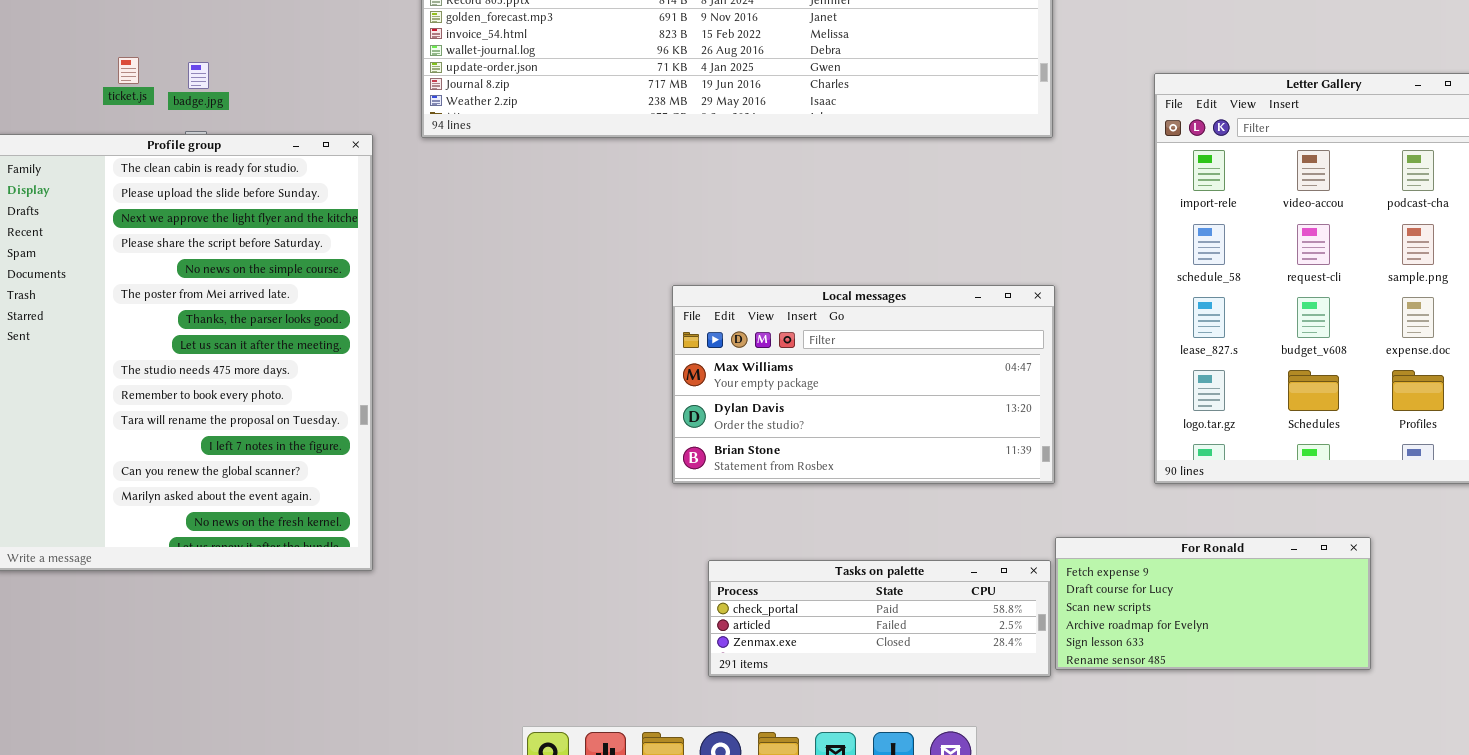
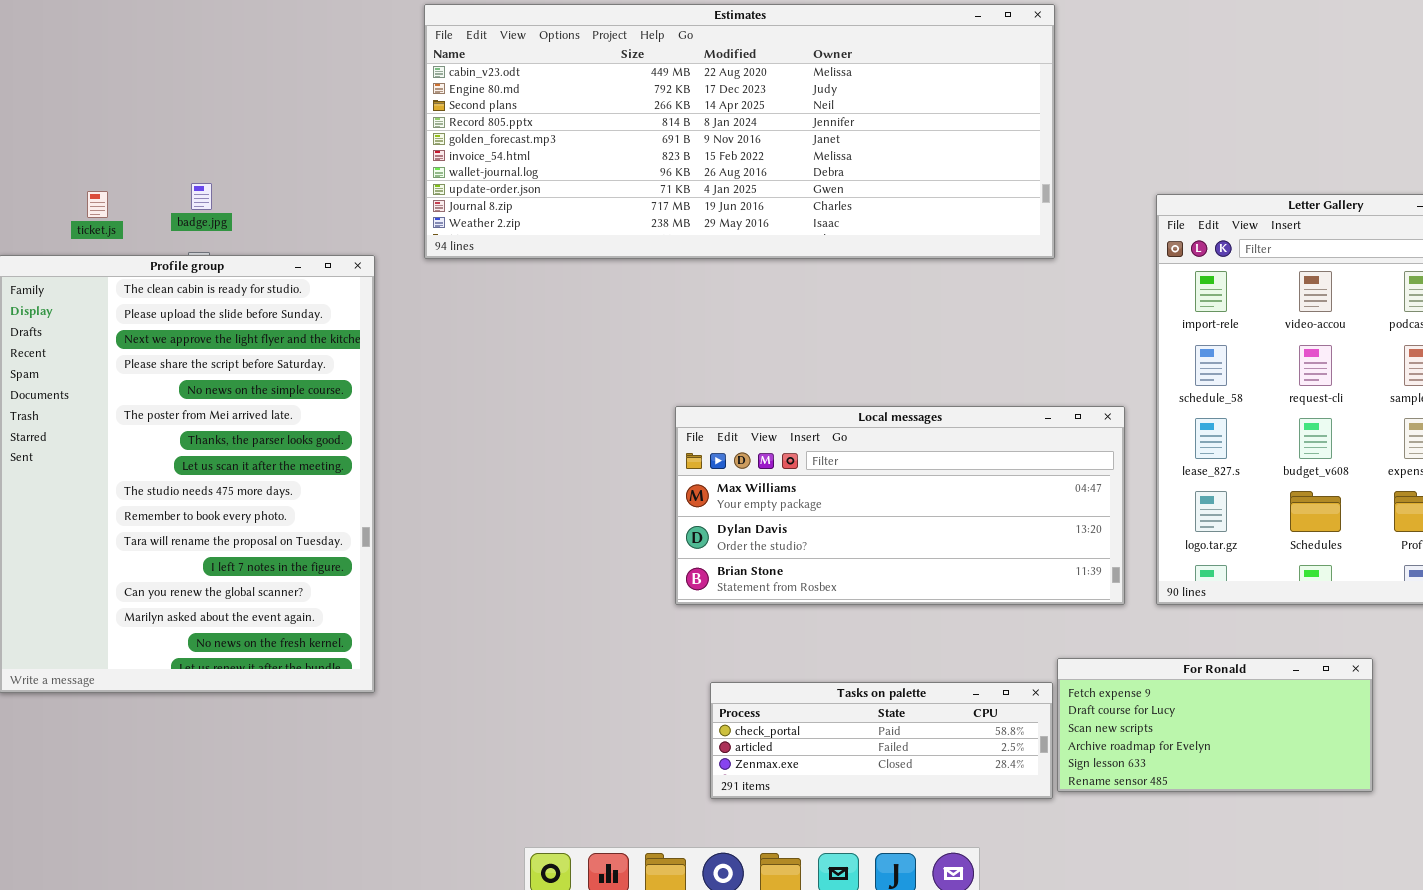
ticket.js: [118,57,139,84] -> [87,191,108,218], moved
Local messages: [672,285,1055,484] -> [675,406,1125,605], resized

